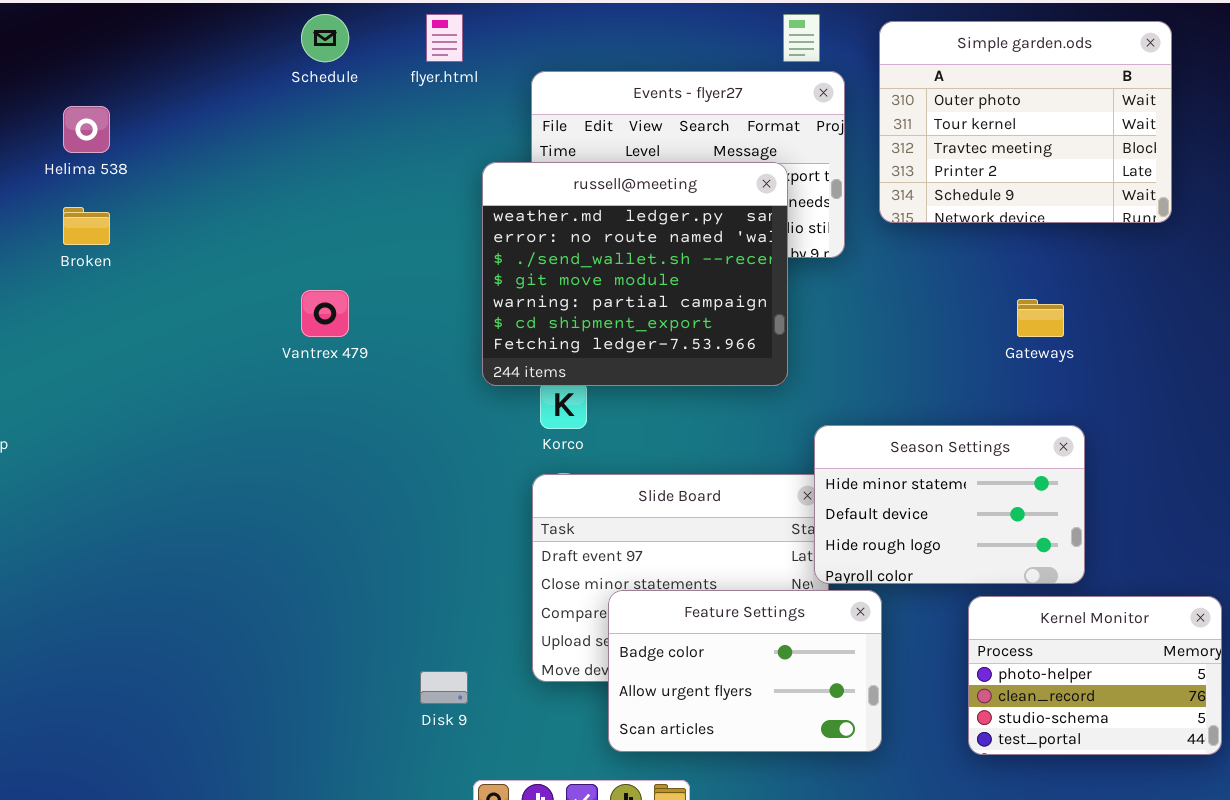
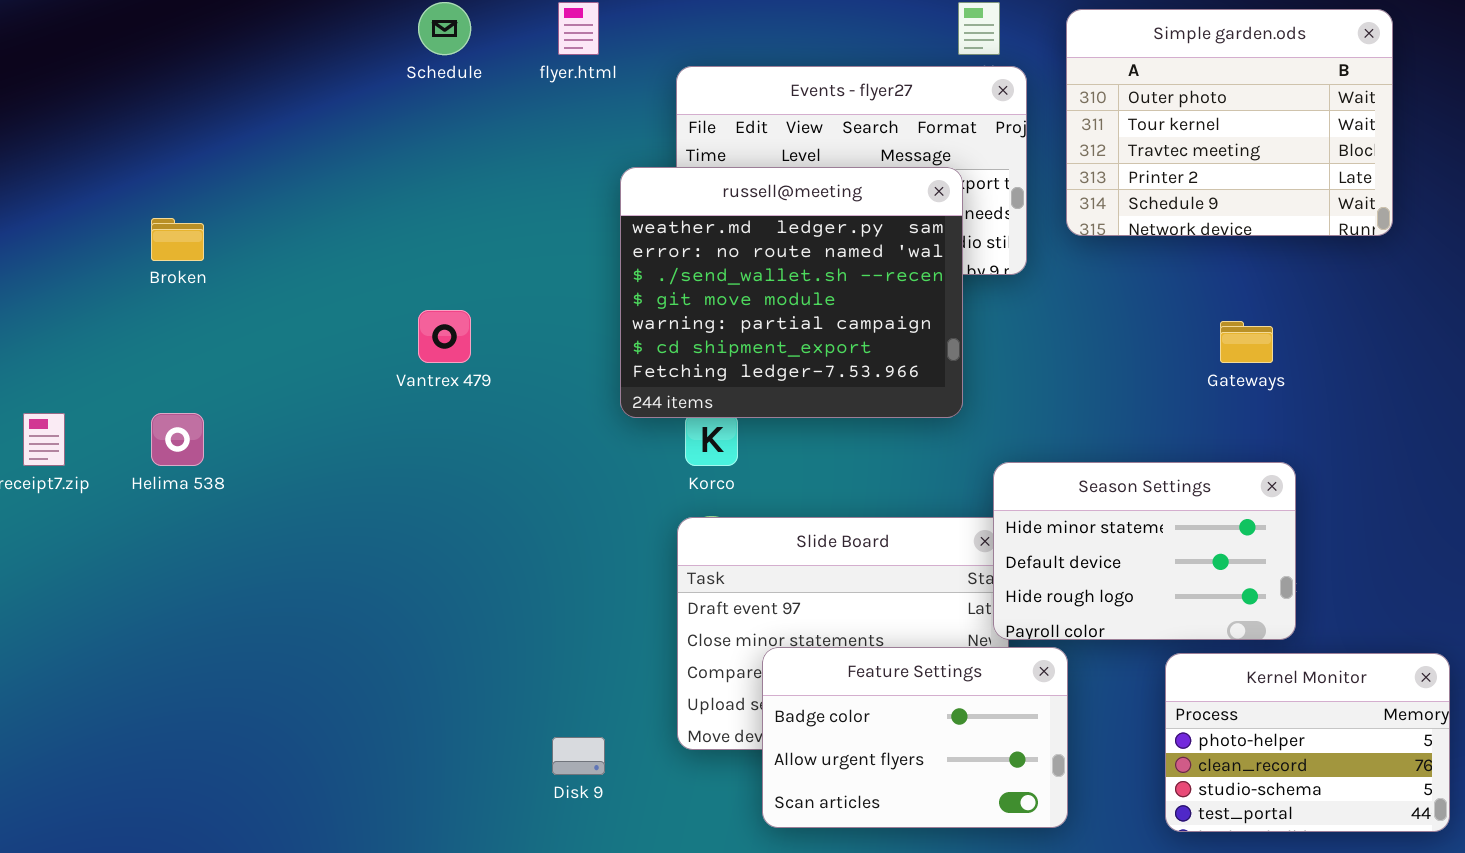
Helima 538: [63,106,110,153] -> [151,413,204,466], moved

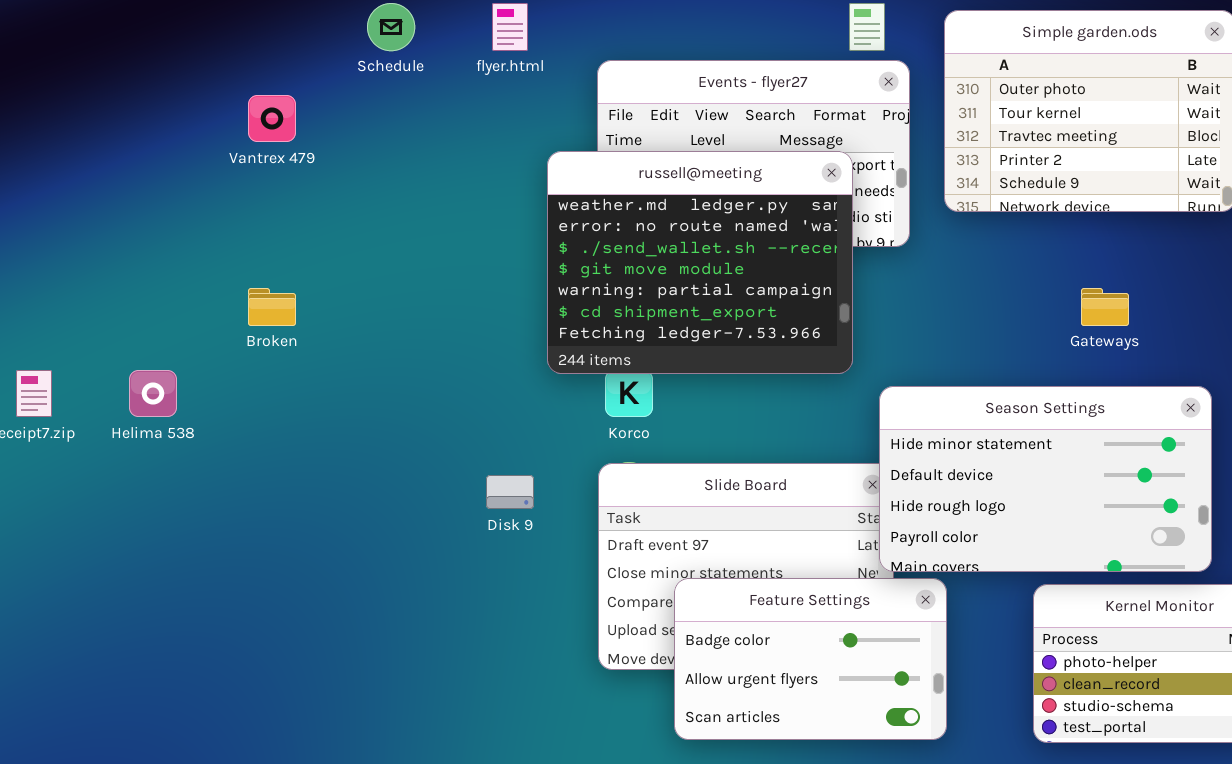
Broken: [151,218,204,261] -> [248,288,296,326], moved
Vantrex 479: [418,310,471,363] -> [248,95,296,142], moved
Season Settings: [993,462,1296,640] -> [879,386,1212,572], resized
Disk 9: [552,737,605,775] -> [486,475,534,509], moved

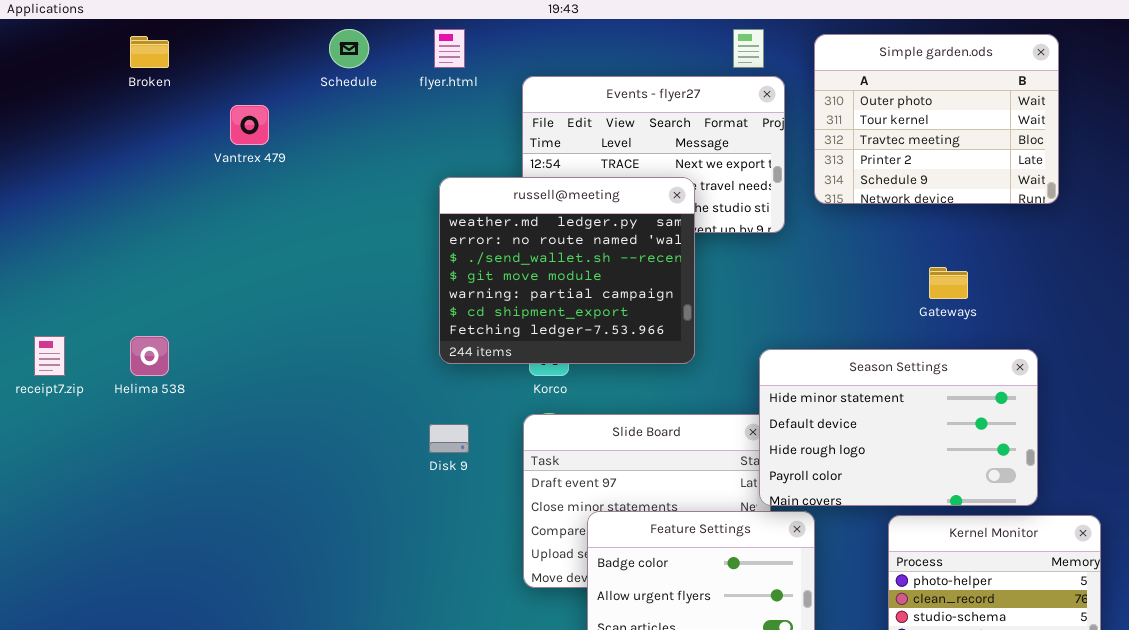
russell@meeting: [547,151,853,374] -> [439,177,695,364], moved
Broken: [248,288,296,326] -> [130,36,169,68], moved

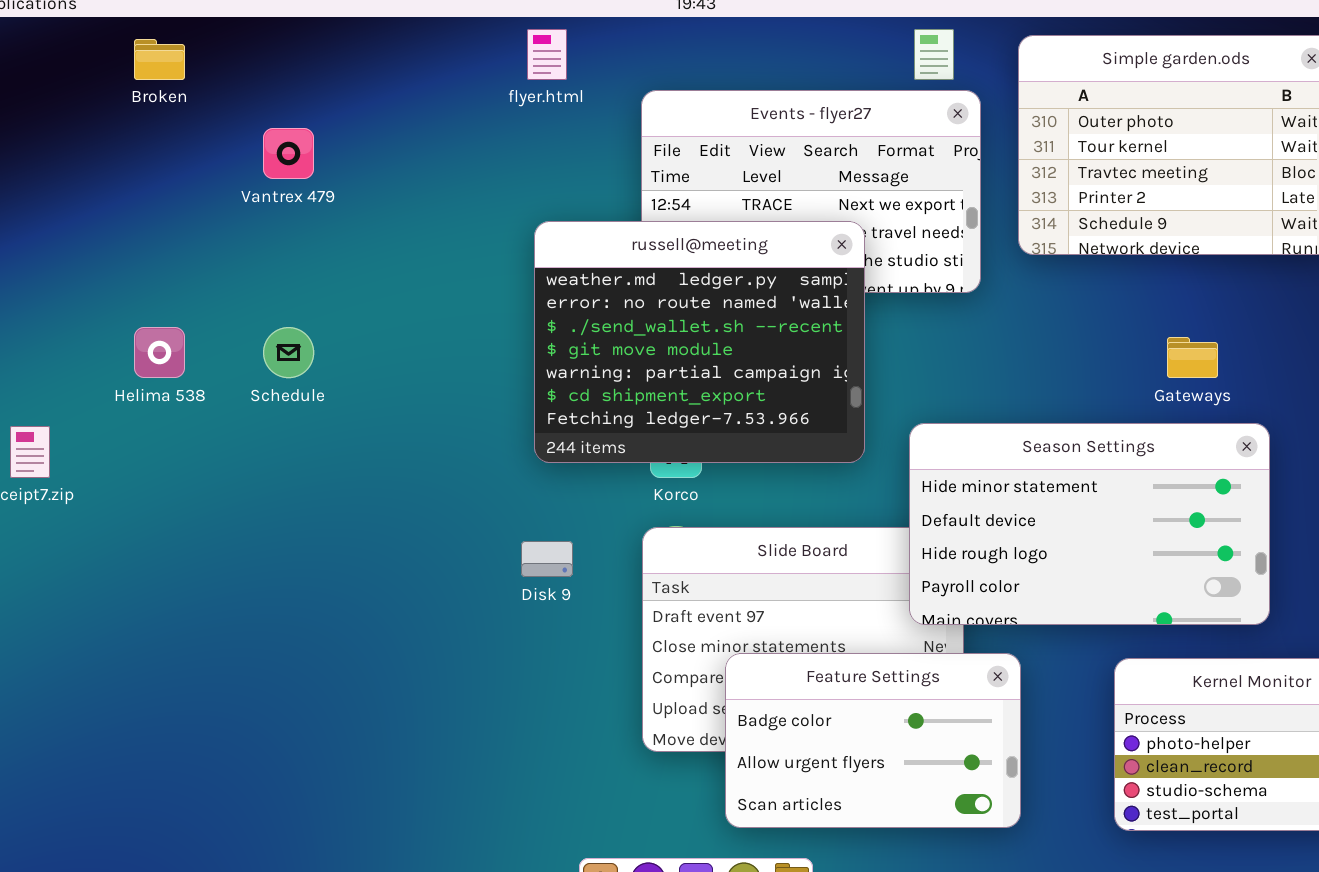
Schedule: [329,29,369,68] -> [263,327,314,378], moved
Helima 538: [130,336,169,376] -> [134,327,185,378], moved
Season Settings: [759,349,1038,506] -> [909,423,1270,625], moved

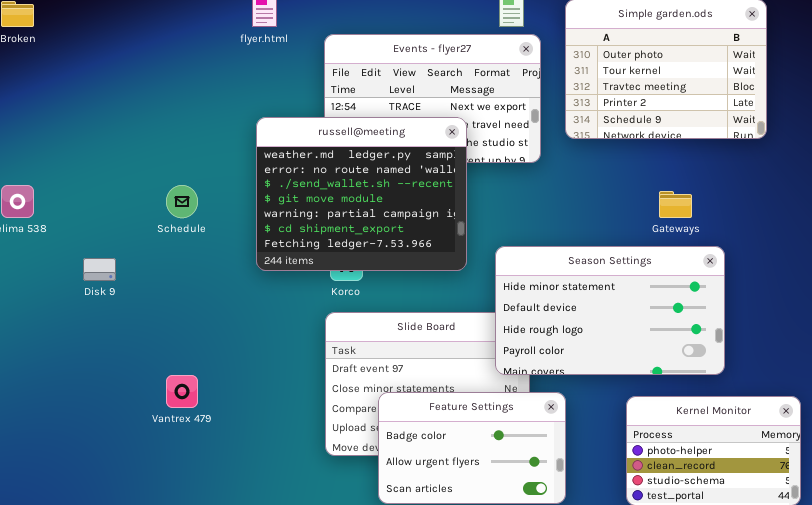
Vantrex 479: [263,128,314,179] -> [166,375,198,408], moved
Schedule: [263,327,314,378] -> [166,185,198,218], moved
Disk 9: [521,541,573,577] -> [83,258,116,281], moved

